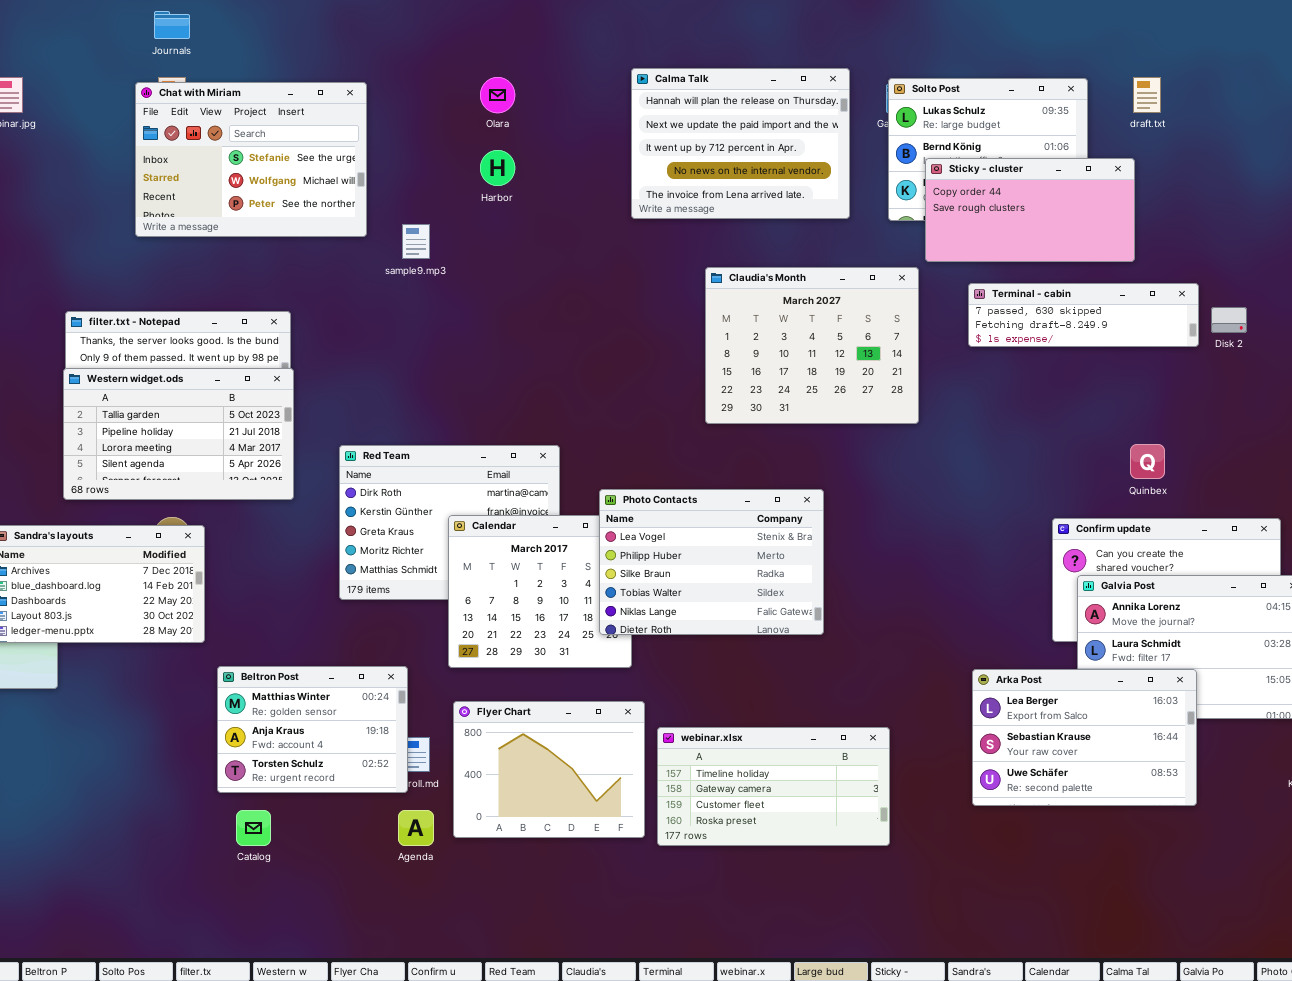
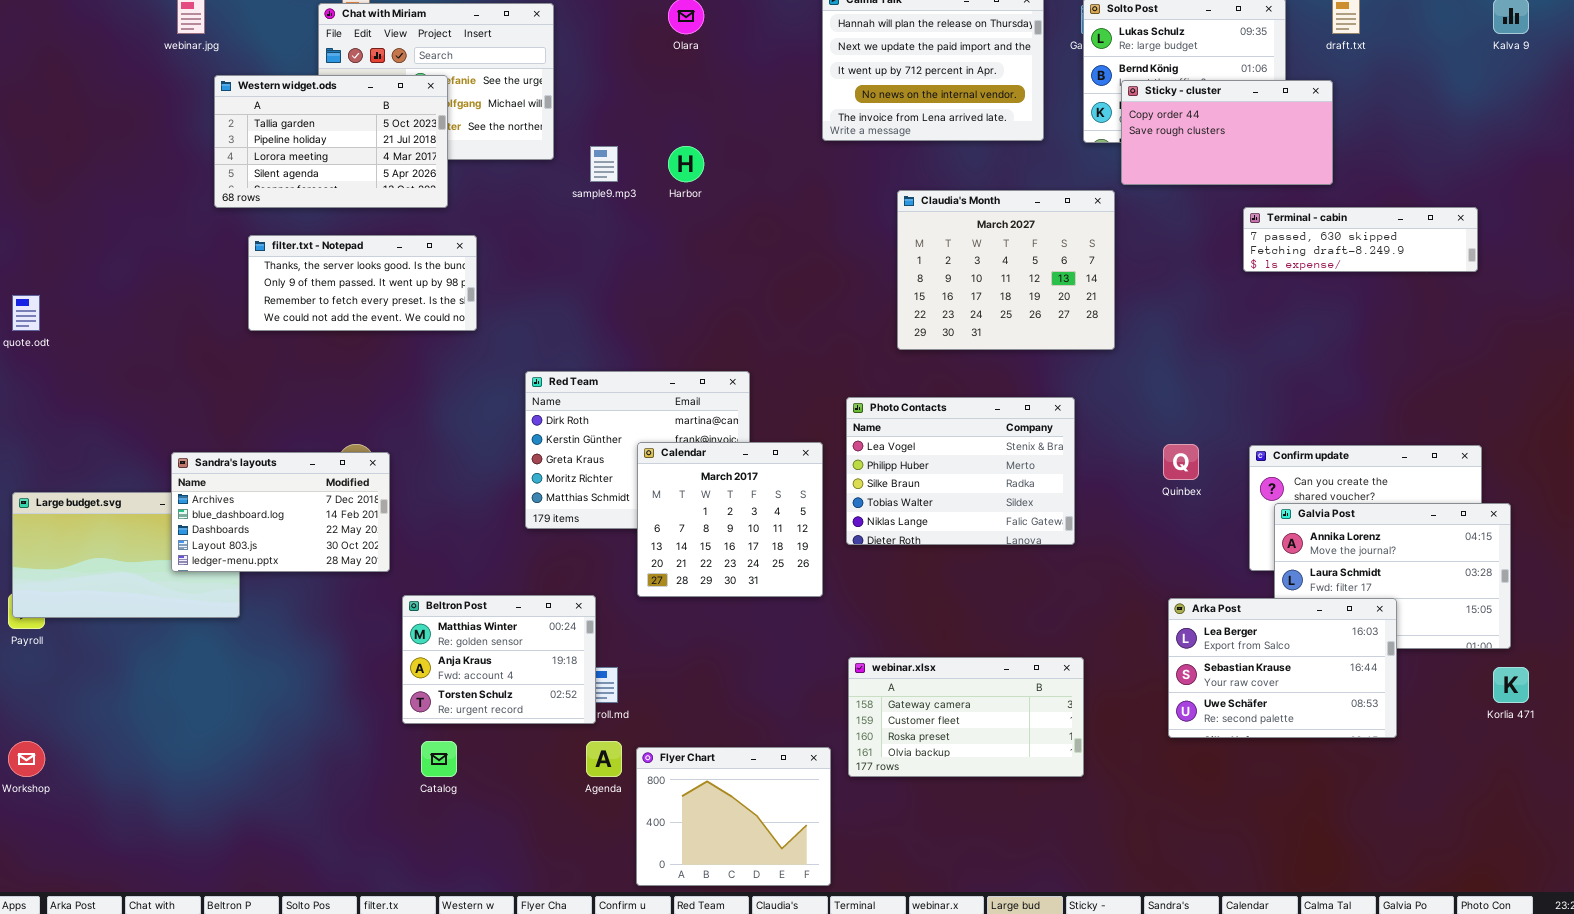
Harbor: [480,150,515,186] -> [668,146,704,182], moved
Terminal - cabin: [968,283,1199,347] -> [1243,207,1478,272], moved
Western widget.ods: [63,368,294,500] -> [214,75,448,208], moved
Quinbex: [1130,444,1165,479] -> [1163,444,1199,480], moved
Photo Contacts: [599,489,824,635] -> [846,397,1075,545], moved
Flyer Chart: [453,701,645,838] -> [636,747,831,886], moved
webinar.xlsx: [657,727,890,846] -> [848,657,1084,777], scrolled down 1 row

